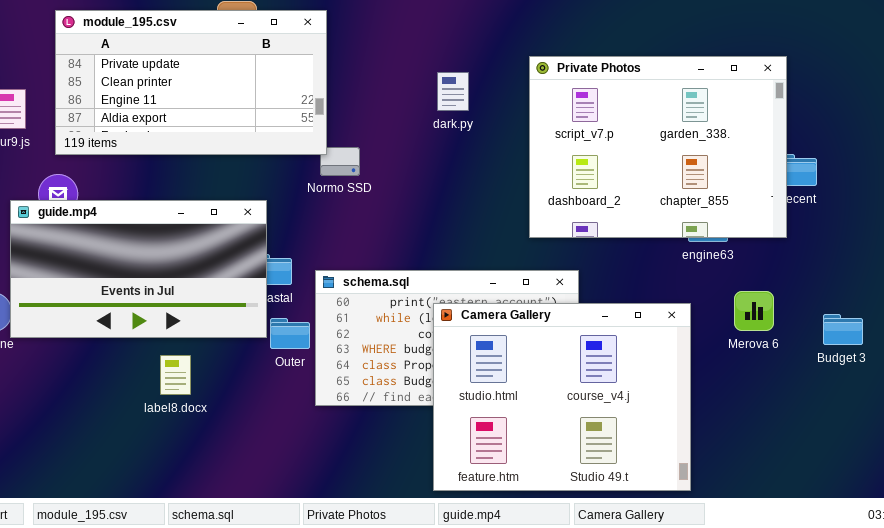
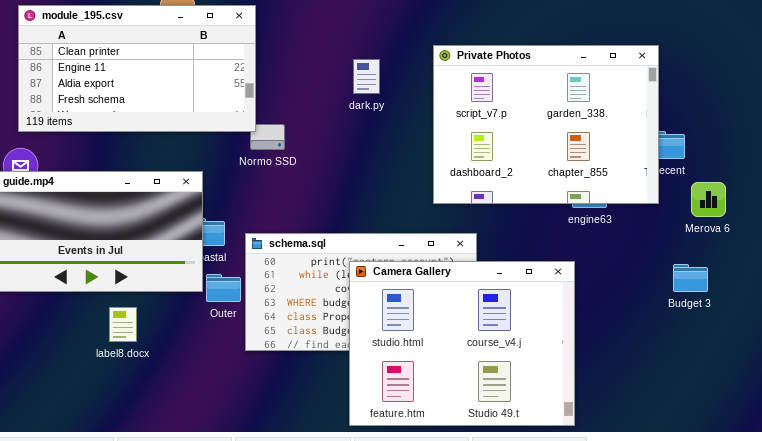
module_195.csv: [55,10,327,155] -> [18,5,256,132], scrolled down 1 row
Merova 6: [734,291,774,331] -> [691,182,726,217], moved
Budget 3: [823,314,863,345] -> [673,264,708,292], moved

